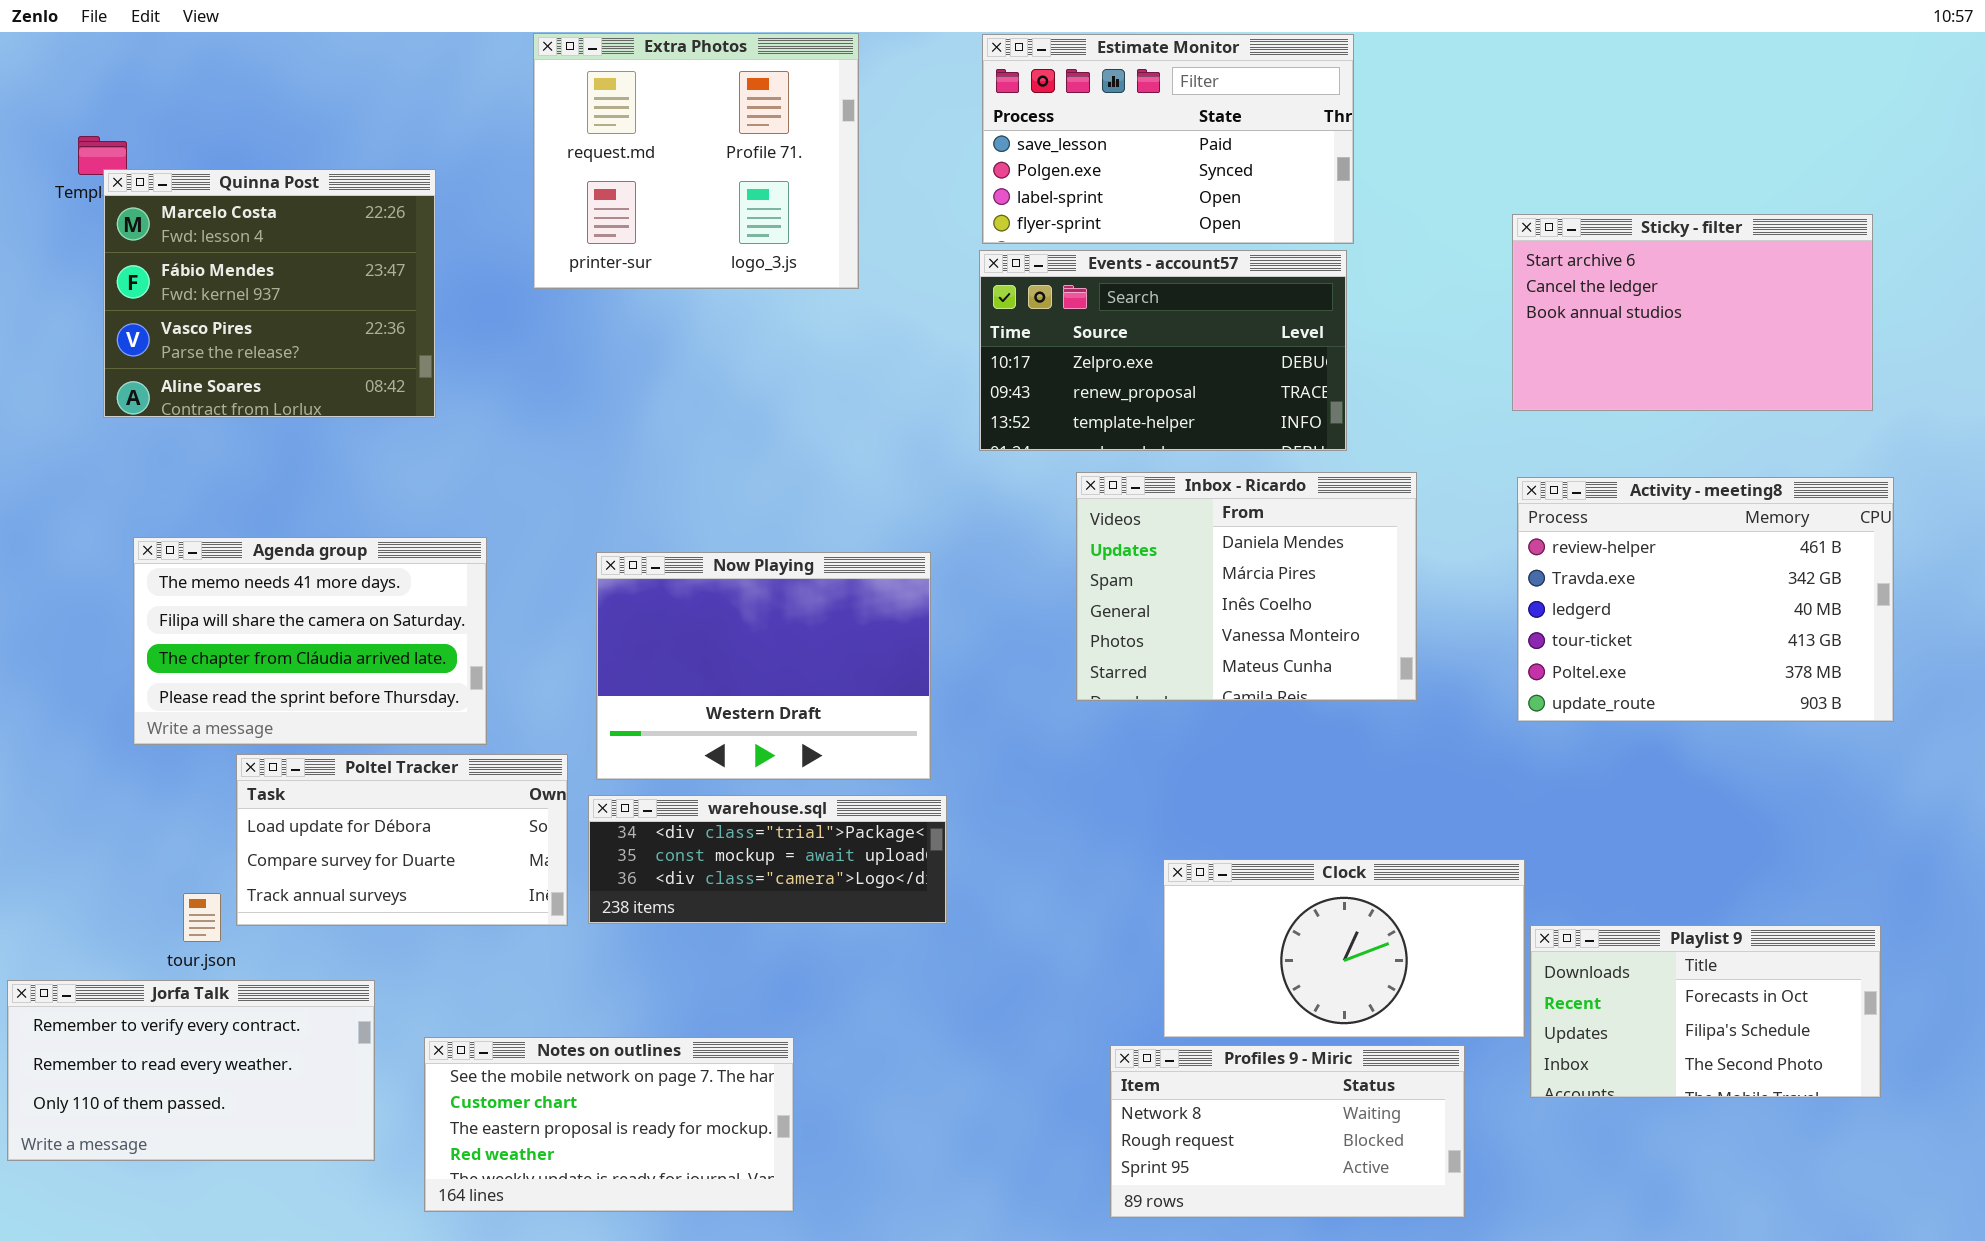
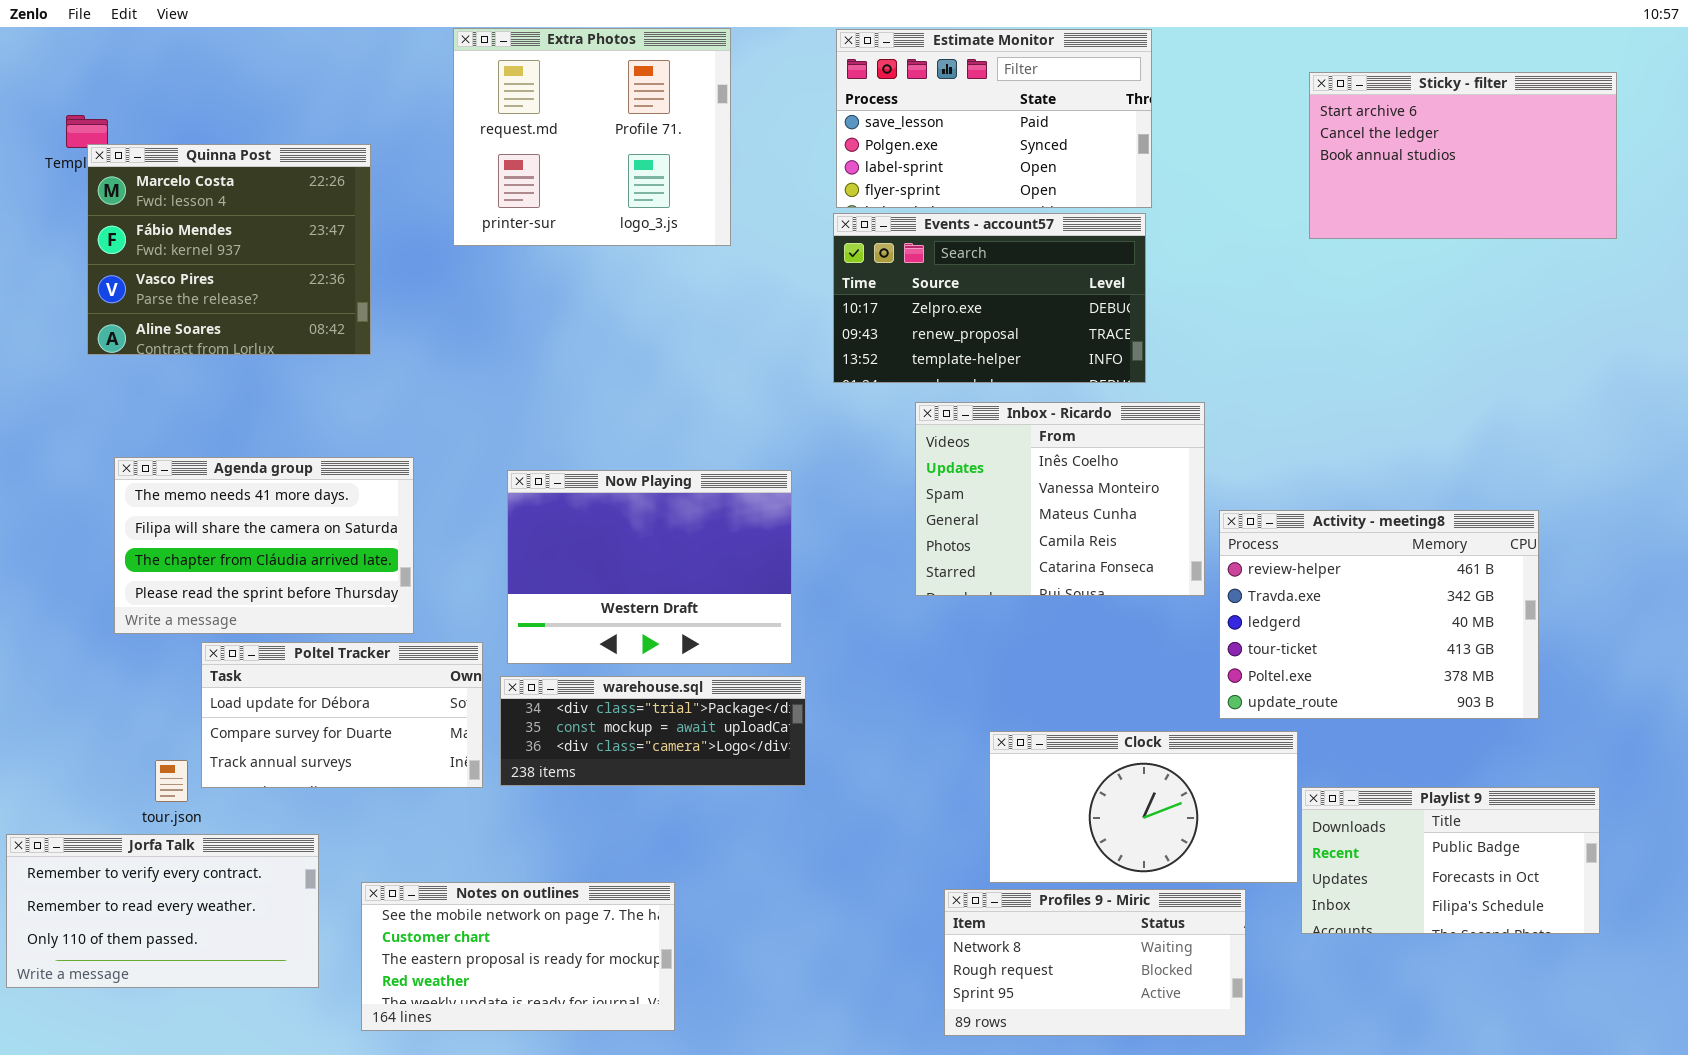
Sticky - filter: [1512,214,1873,411] -> [1309,72,1617,239], moved
Inbox - Ricardo: [1076,472,1417,701] -> [915,402,1205,596], scrolled down 2 rows
Activity - meeting8: [1517,477,1894,722] -> [1219,510,1539,719], moved
Playlist 9: [1530,925,1881,1098] -> [1301,787,1600,934], scrolled up 1 row

